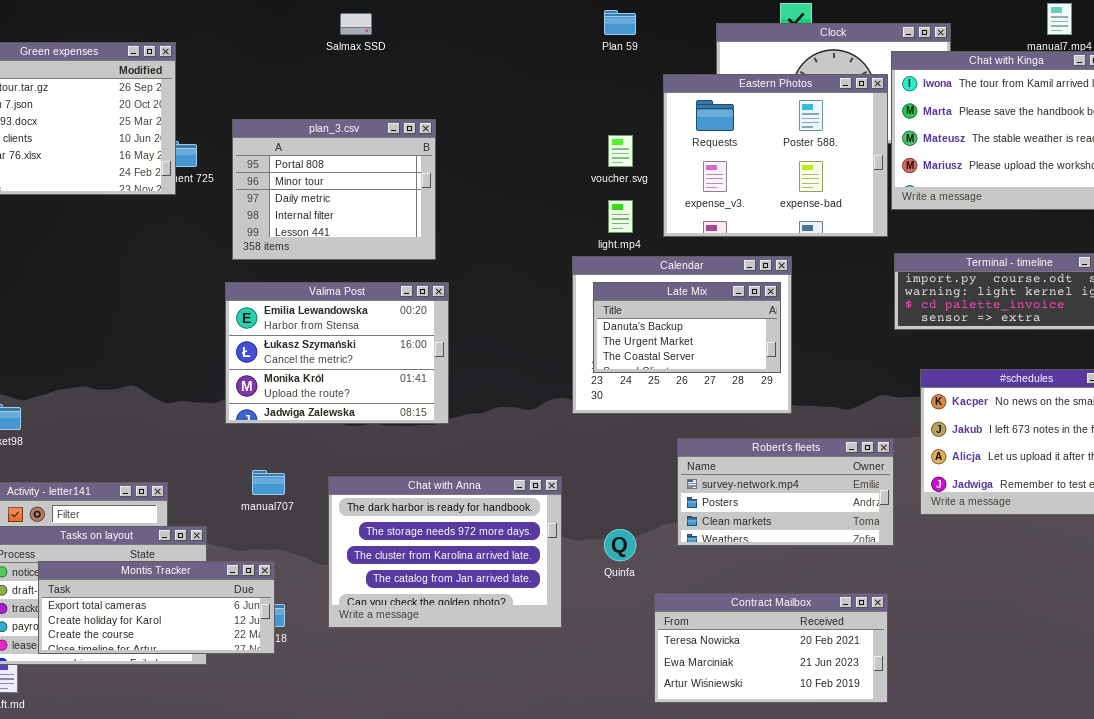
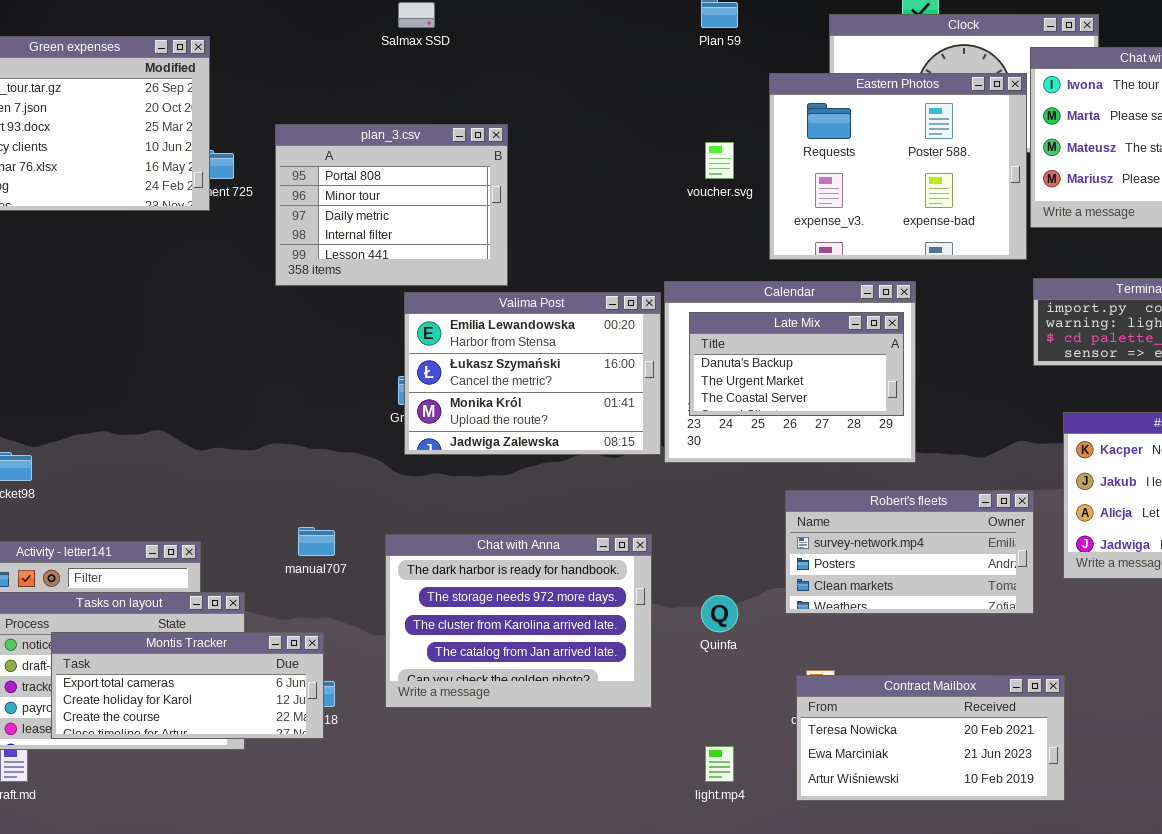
light.mp4: [608,200,633,233] -> [705,746,734,782], moved
Valima Post: [225,282,449,424] -> [404,292,661,455], moved
Contract Mailbox: [654,593,888,703] -> [796,675,1065,801], moved

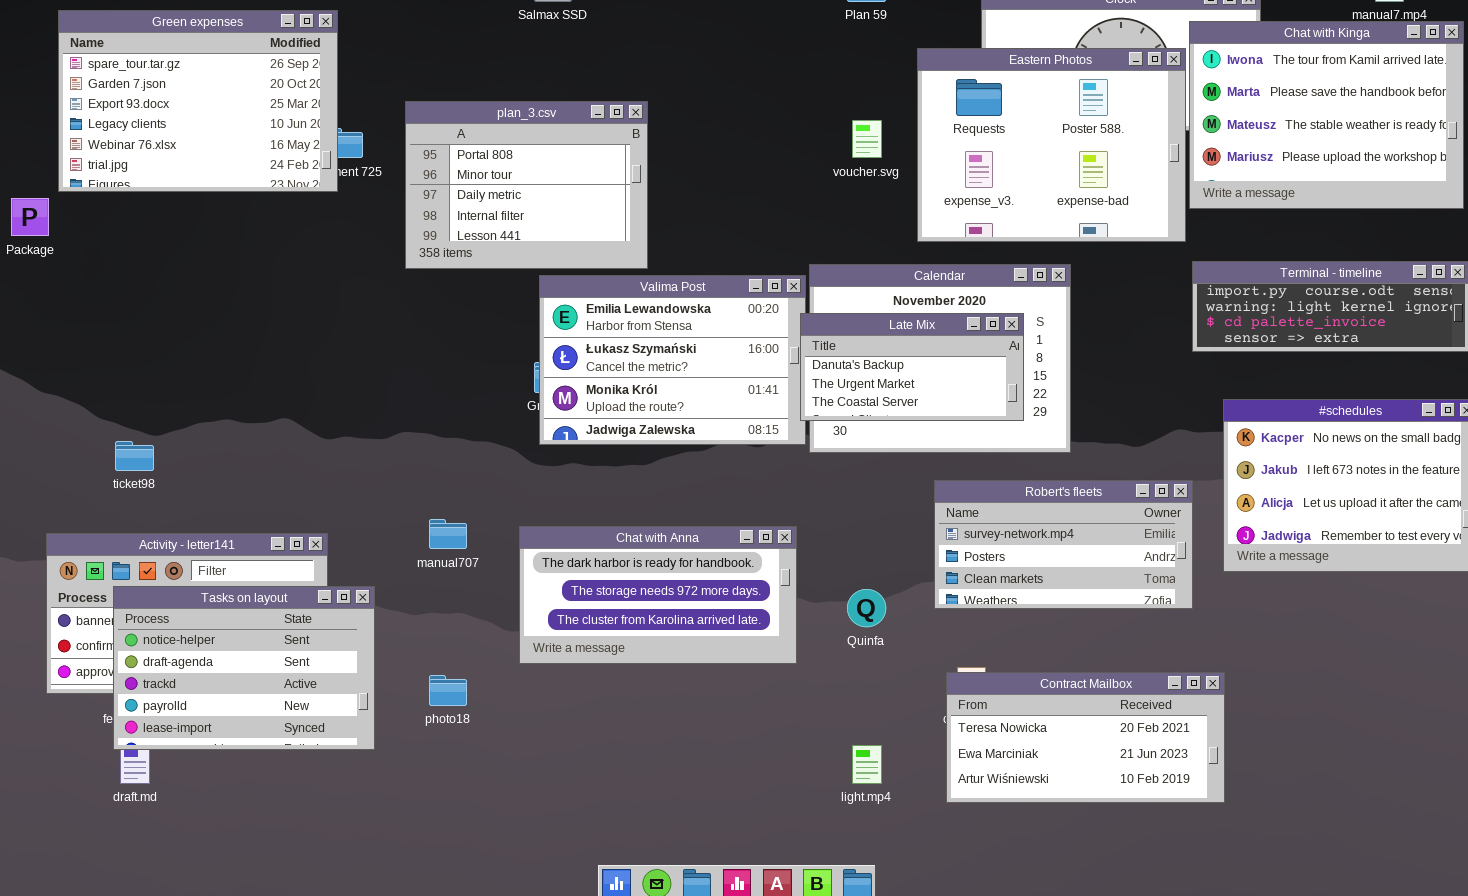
Late Mix: [689,312,904,416] -> [800,313,1024,421], moved
Chat with Anna: [385,534,652,708] -> [519,526,797,664], resized
Montis Tracker: [51,632,324,739] -> none, closed

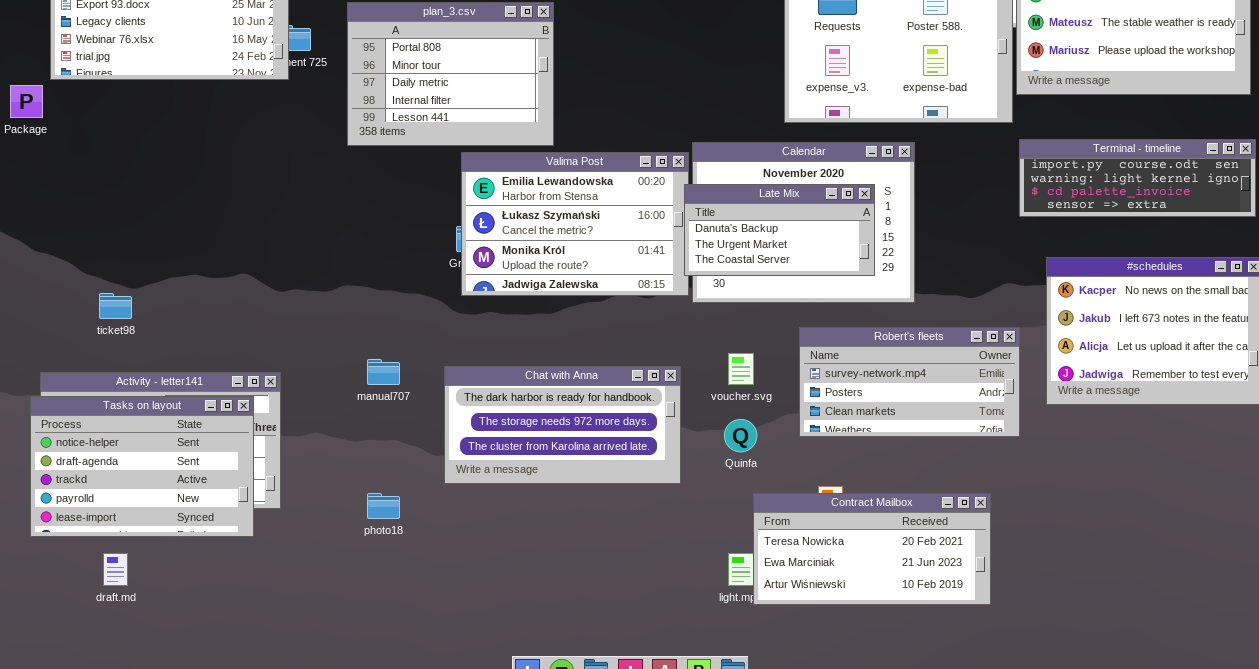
voucher.svg: [852,120,882,158] -> [728,353,754,385], moved
Tasks on layout: [113,586,375,750] -> [30,396,254,537], moved
Contract Mailbox: [946,672,1225,803] -> [753,493,991,605], moved

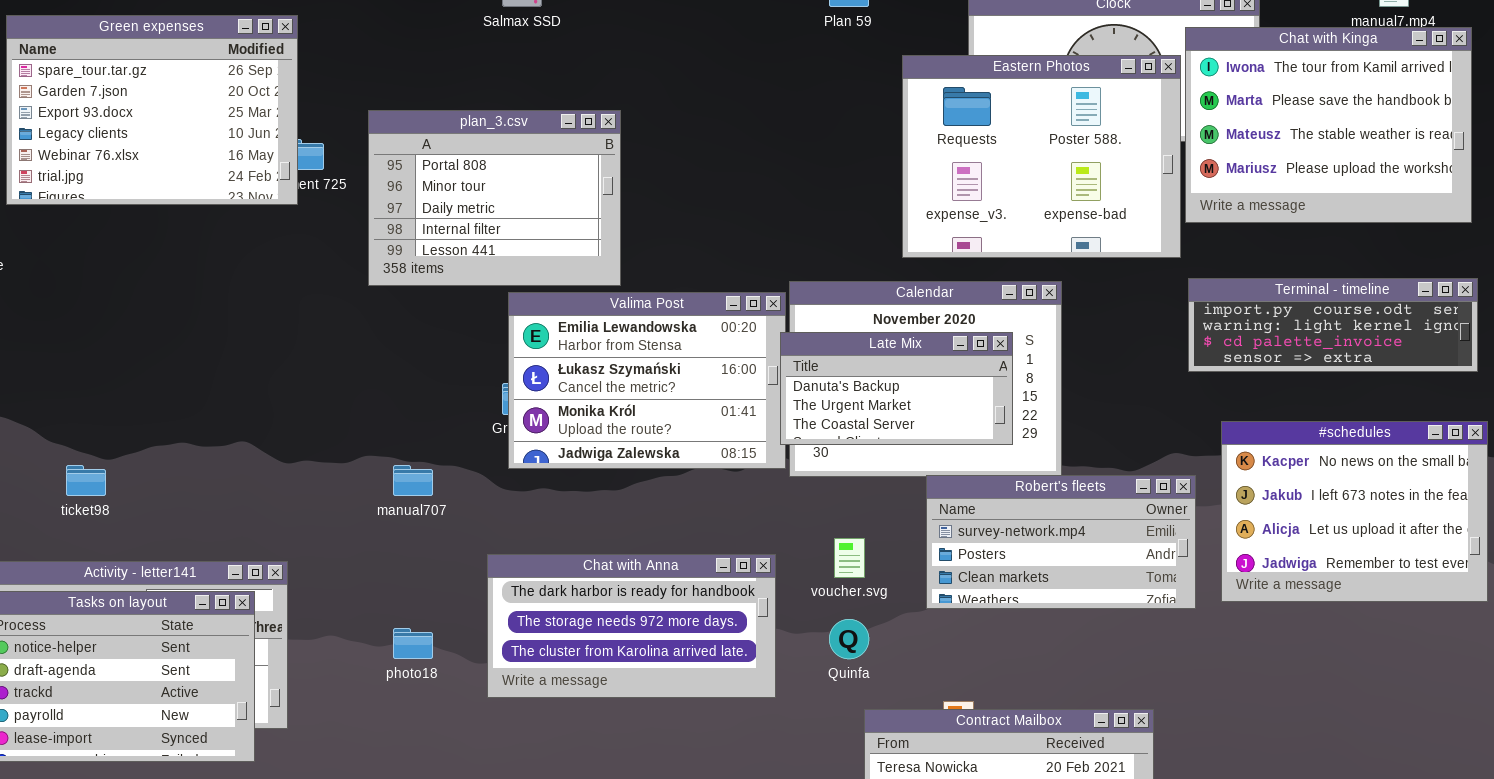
Robert's fleets: [799,327,1020,437] -> [926,475,1196,609], moved
manual707: [367,359,400,385] -> [393,465,433,496], moved
photo18: [367,493,400,519] -> [393,628,433,659], moved

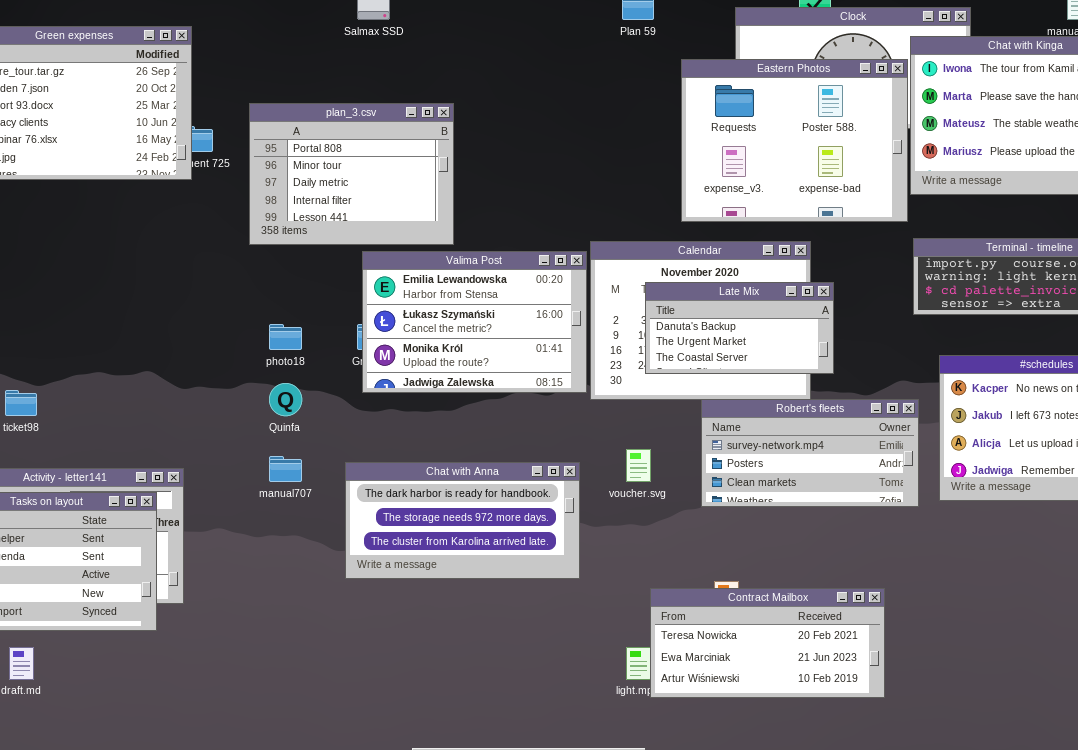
Late Mix: [780,332,1013,445] -> [645,282,834,374], moved
manual707: [393,465,433,496] -> [269,456,302,482], moved
Quinfa: [829,619,869,659] -> [269,383,302,416], moved
photo18: [393,628,433,659] -> [269,324,302,350], moved

